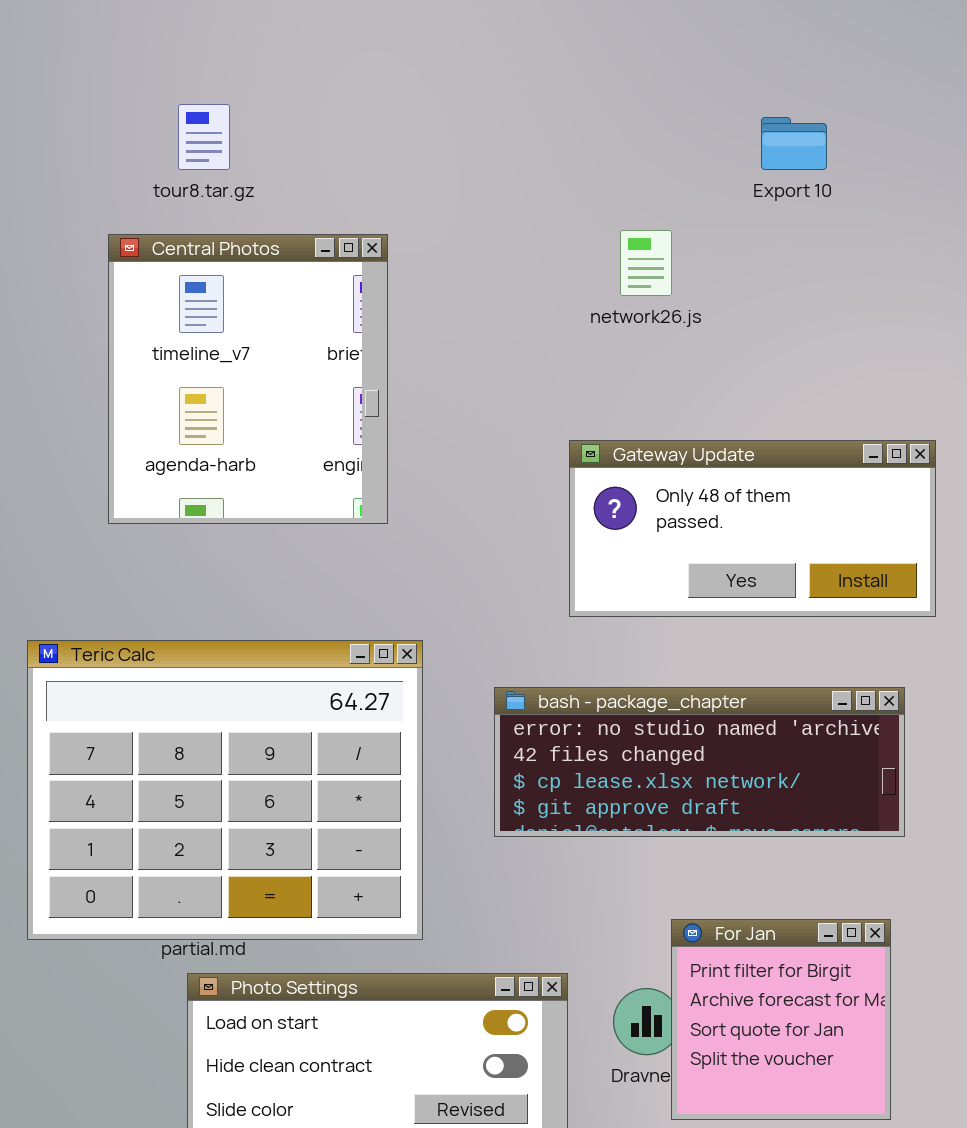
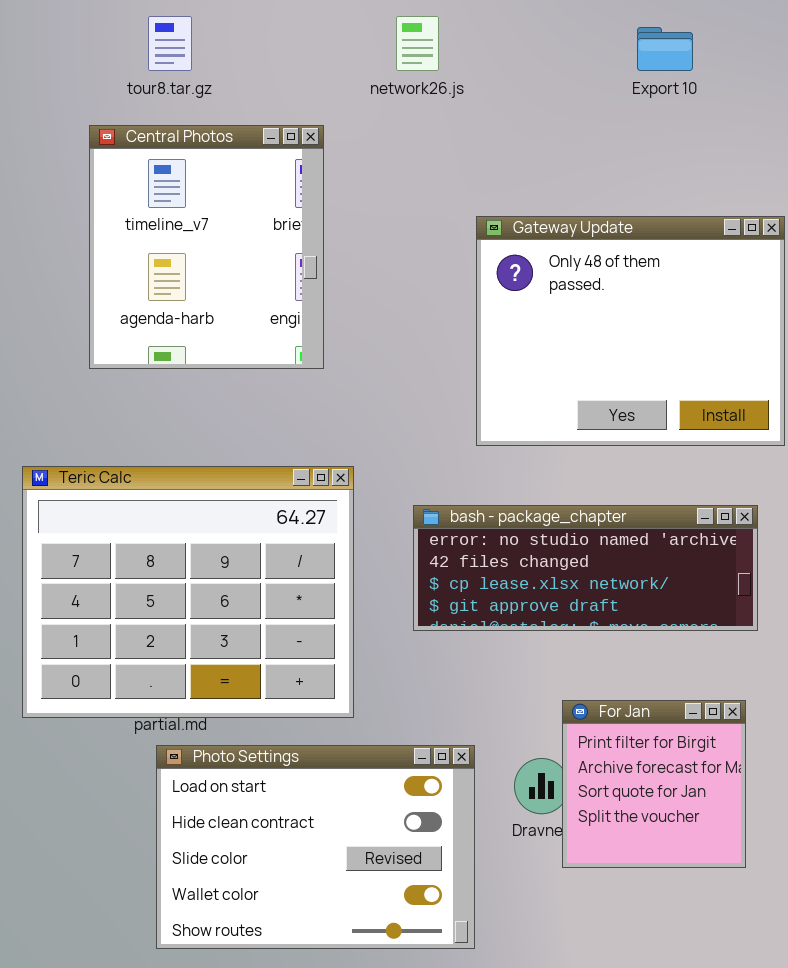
network26.js: [620,230,672,296] -> [396,16,439,71], moved
Gateway Update: [569,440,936,617] -> [476,216,785,446], resized

